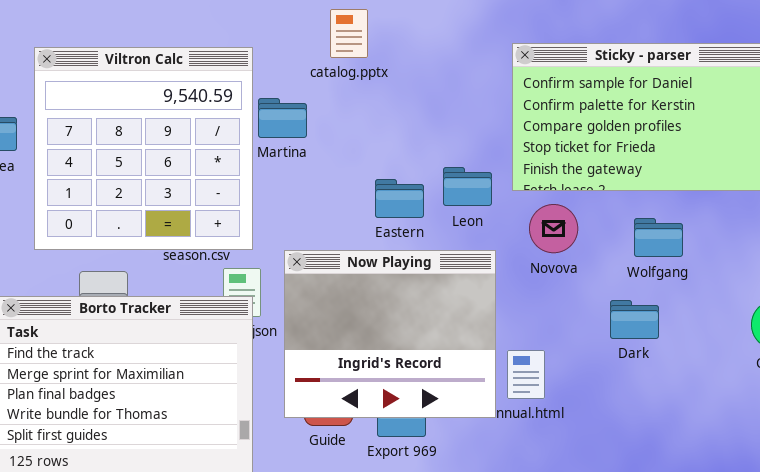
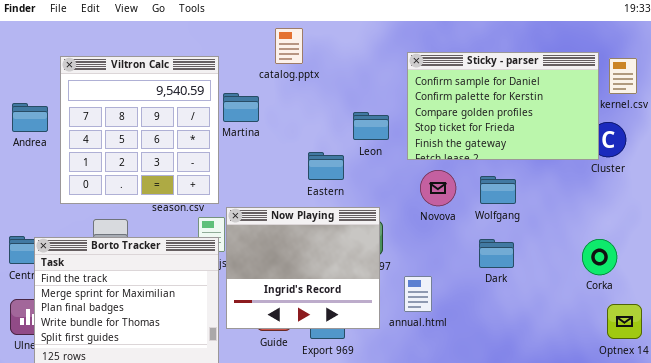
Leon: [443,167,492,206] -> [353,112,389,140], moved
Wolfgang: [634,218,683,257] -> [480,176,516,204], moved
Now Playing: [284,250,496,418] -> [226,207,380,329], moved

